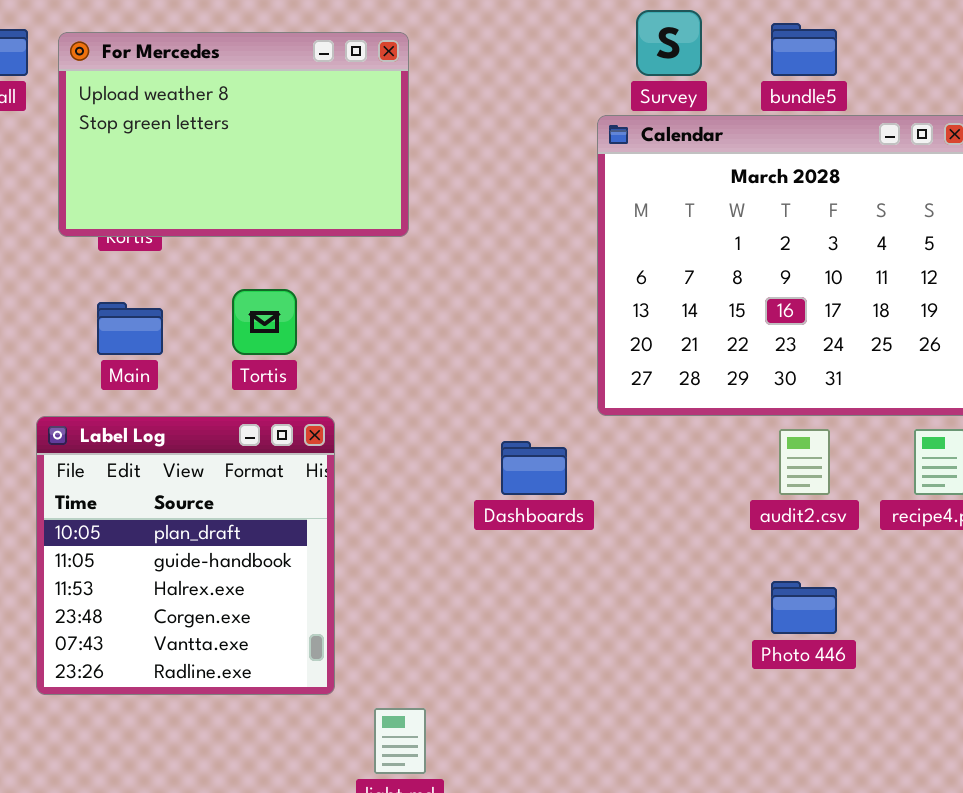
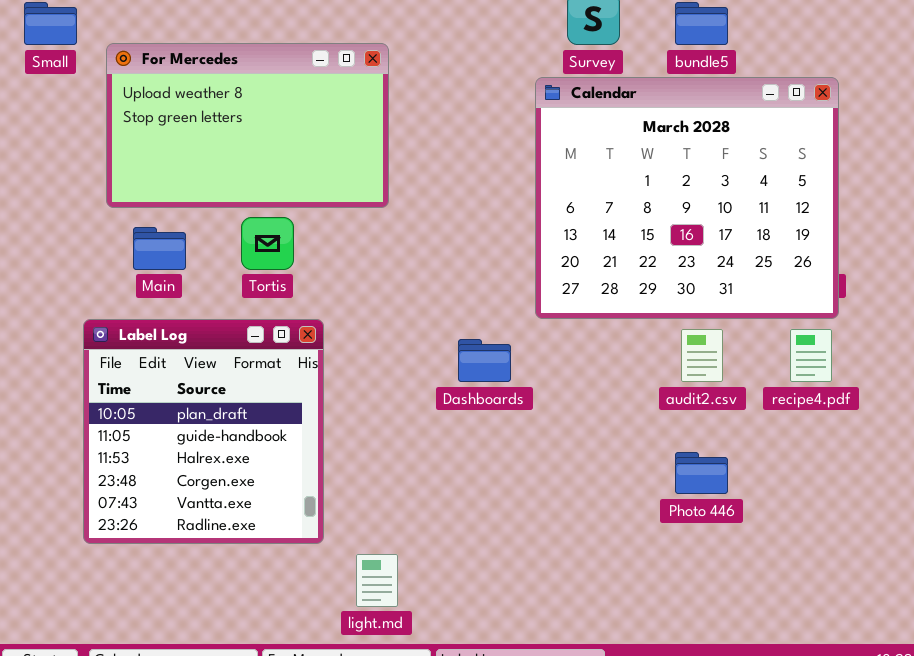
For Mercedes: [58,32,409,237] -> [106,43,389,208], moved

